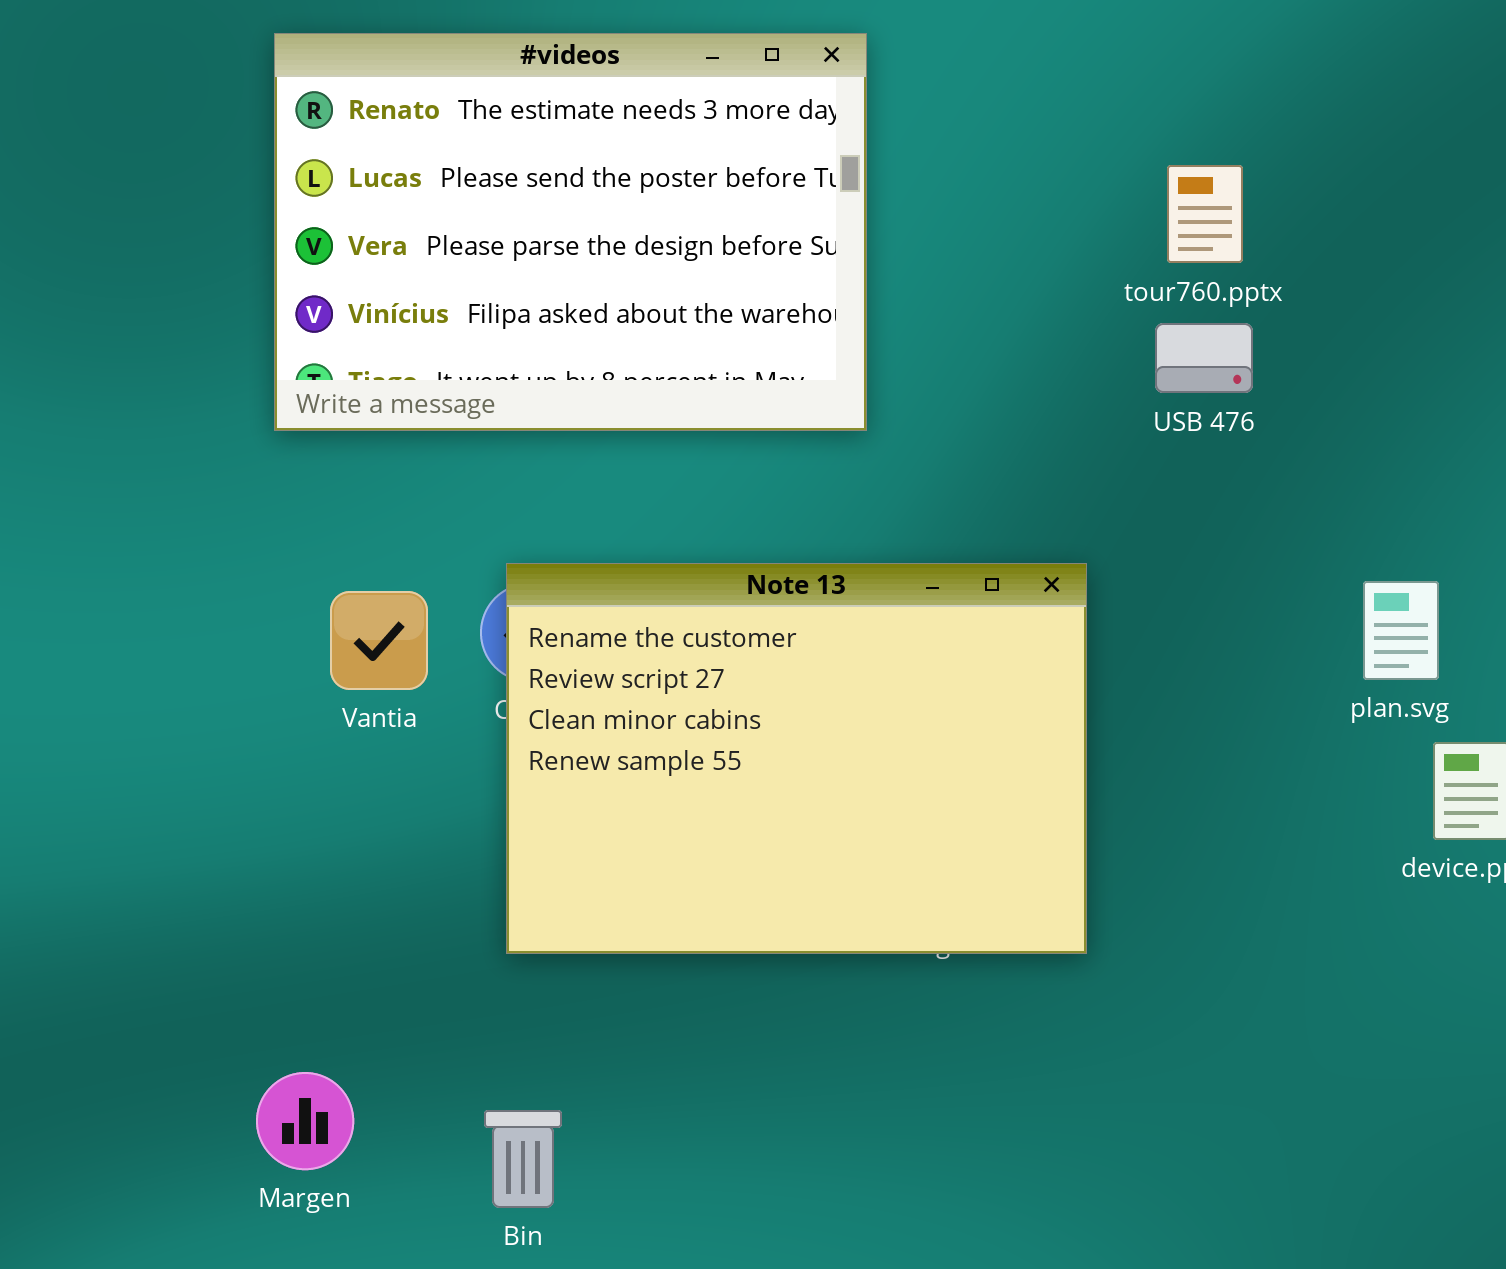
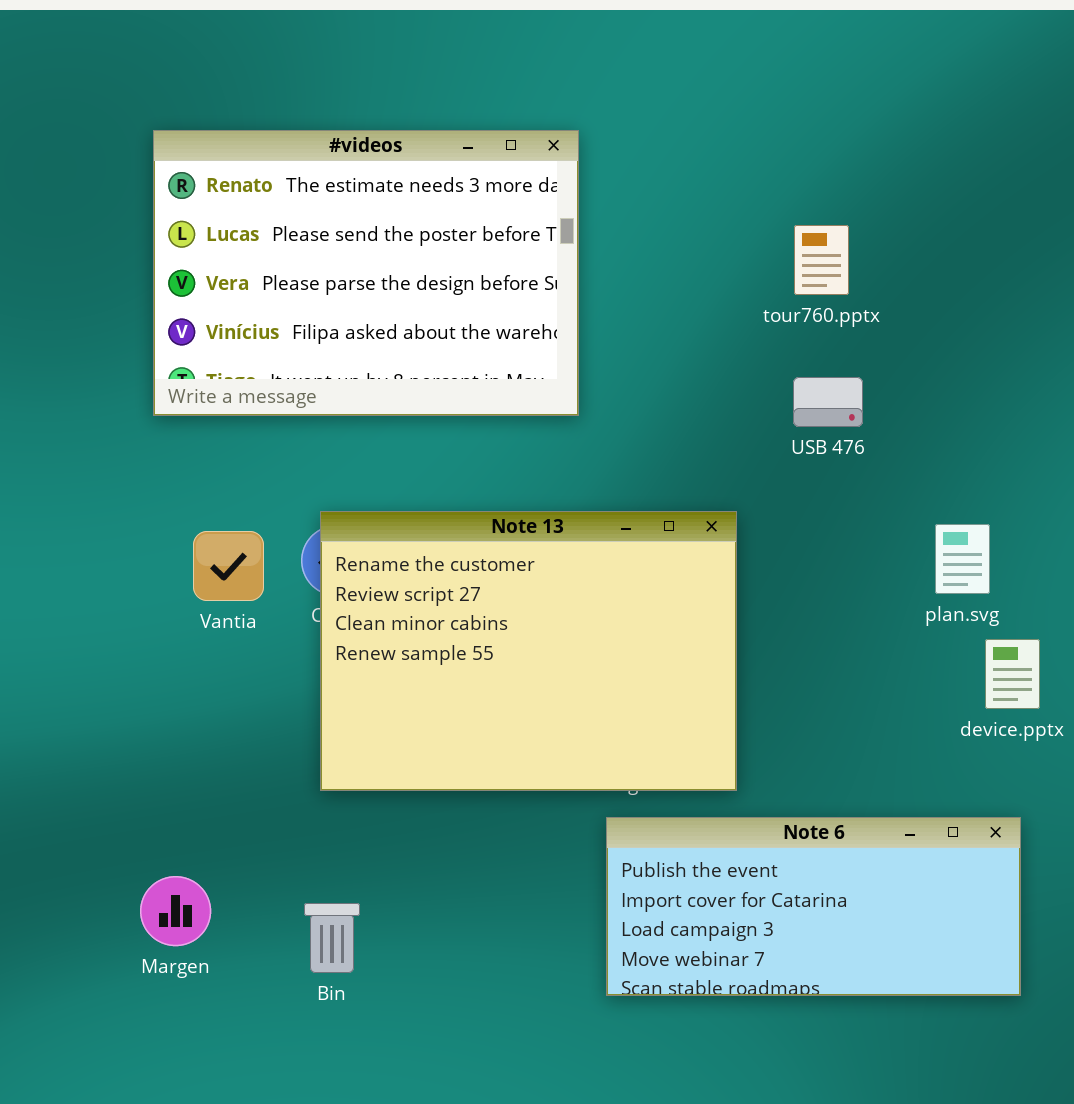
USB 476: [1155,323,1253,393] -> [793,377,863,427], moved
Note 6: none -> [606,817,1021,996], opened

